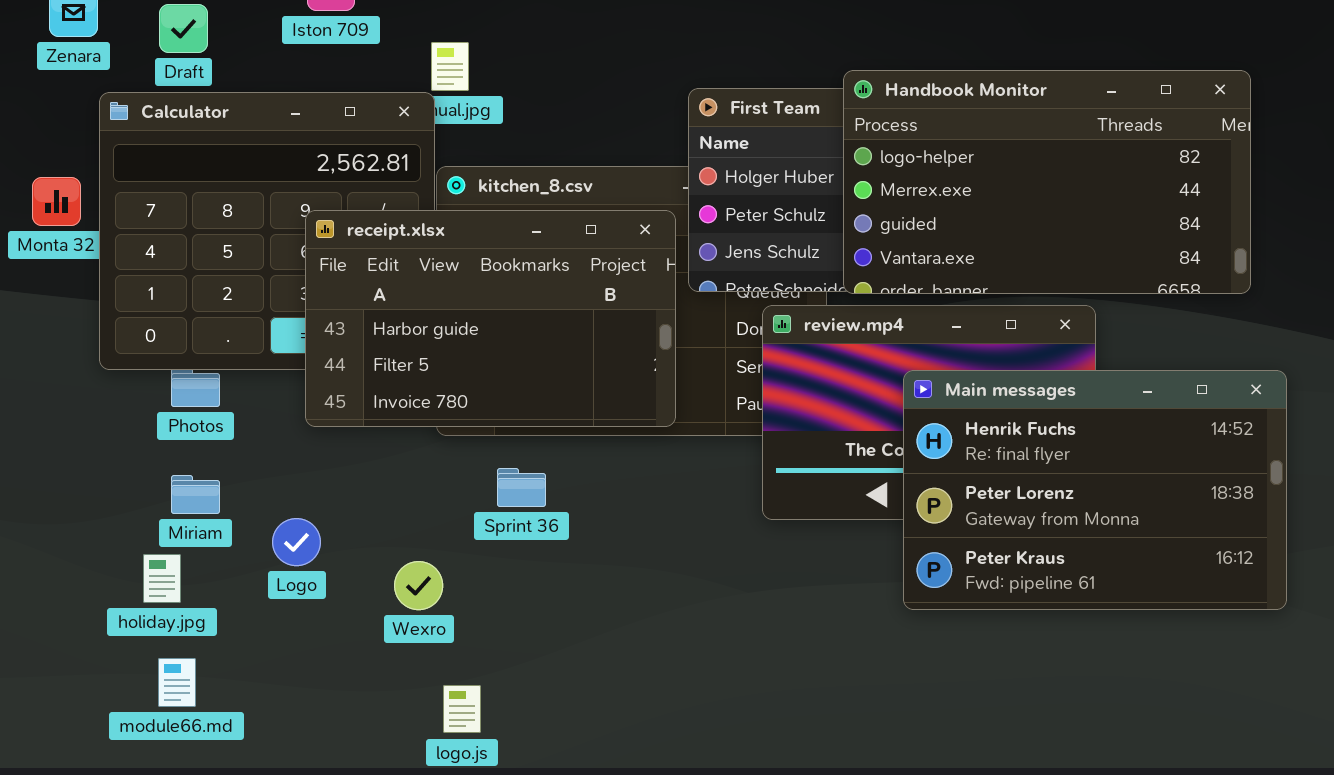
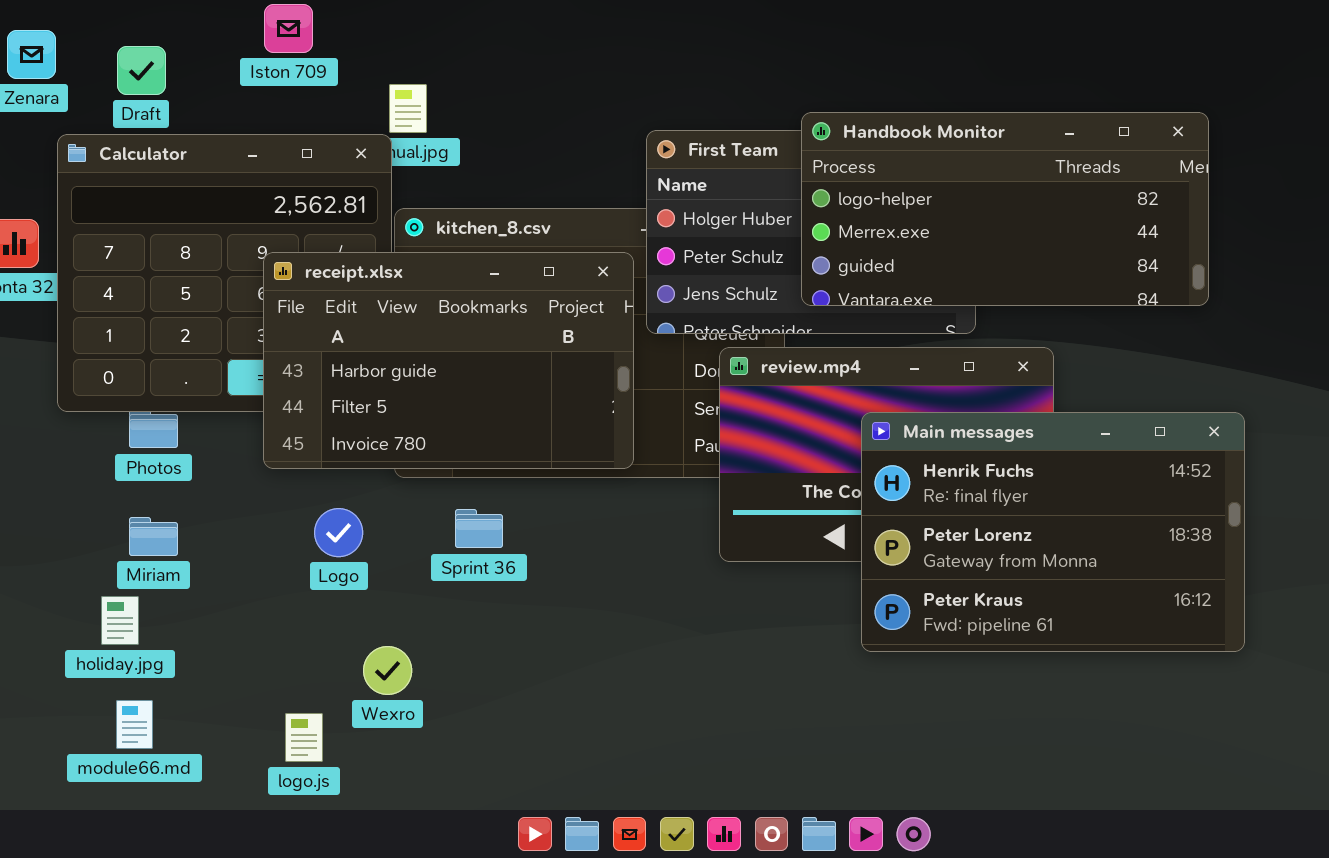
Handbook Monitor: [843,70,1251,294] -> [801,112,1209,306], resized
Logo: [272,518,321,566] -> [314,508,363,557], moved
Wexro: [394,561,443,610] -> [363,646,412,695], moved
logo.js: [443,685,481,733] -> [285,713,323,762], moved

